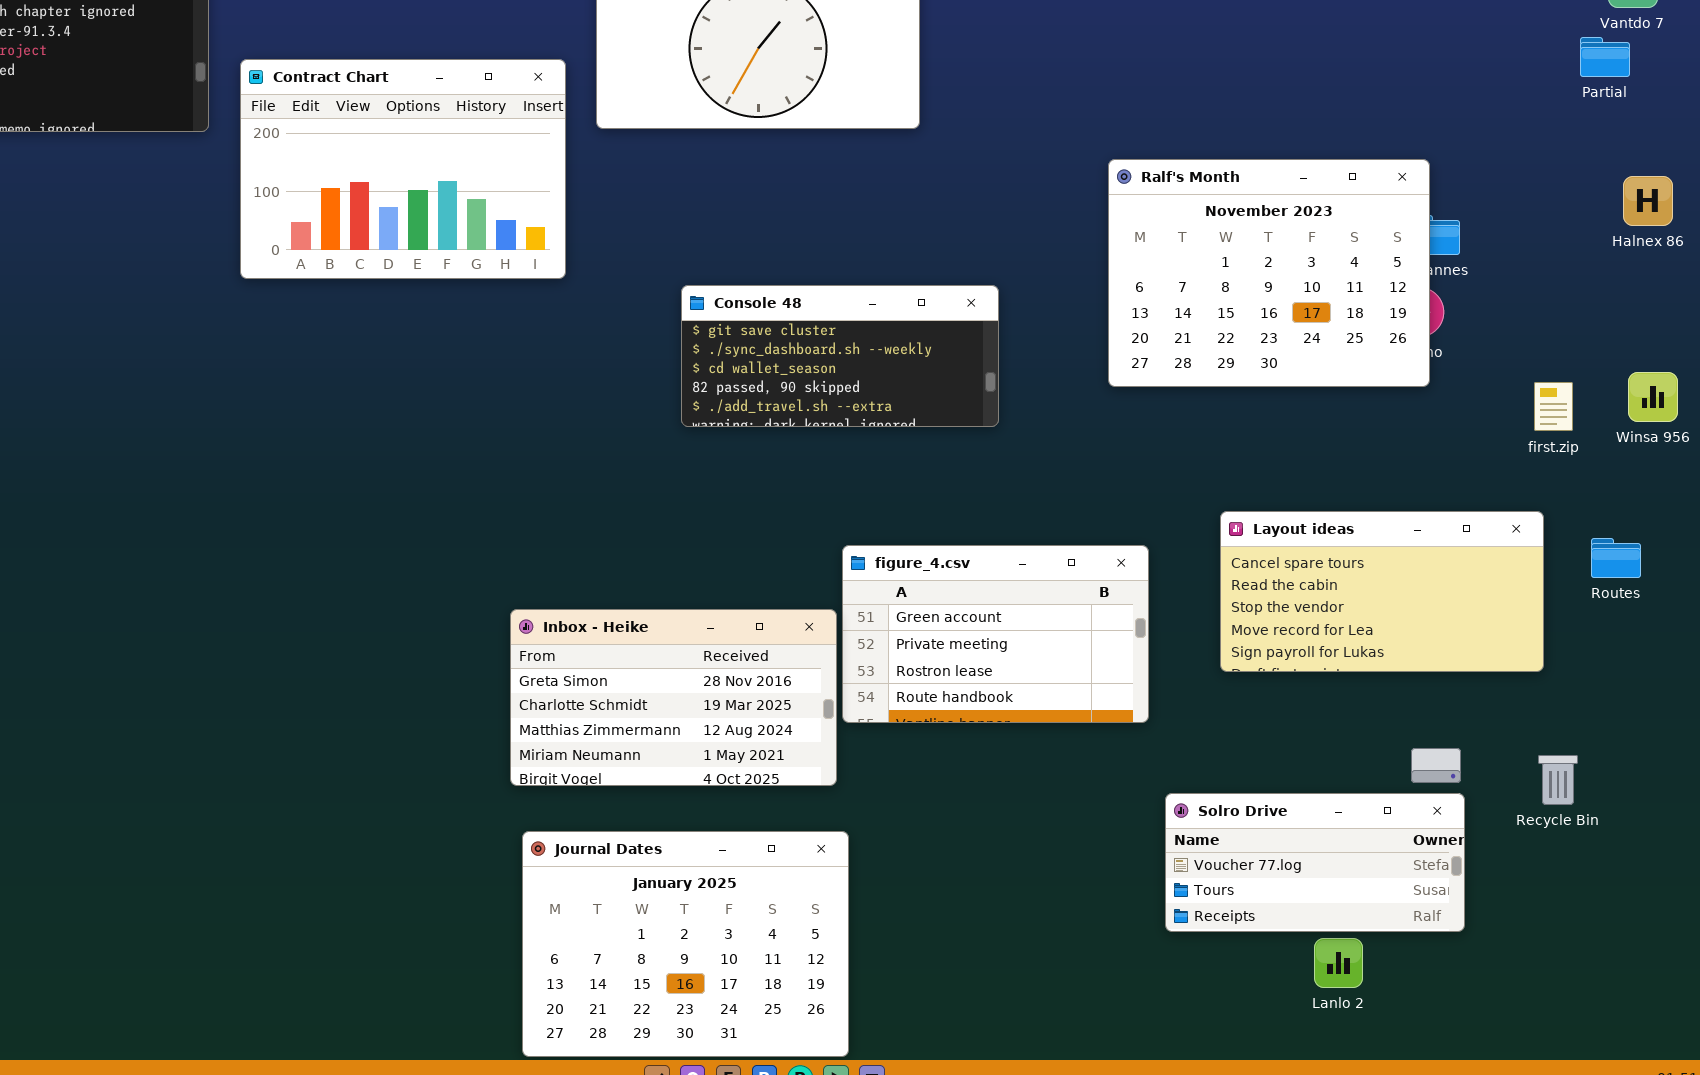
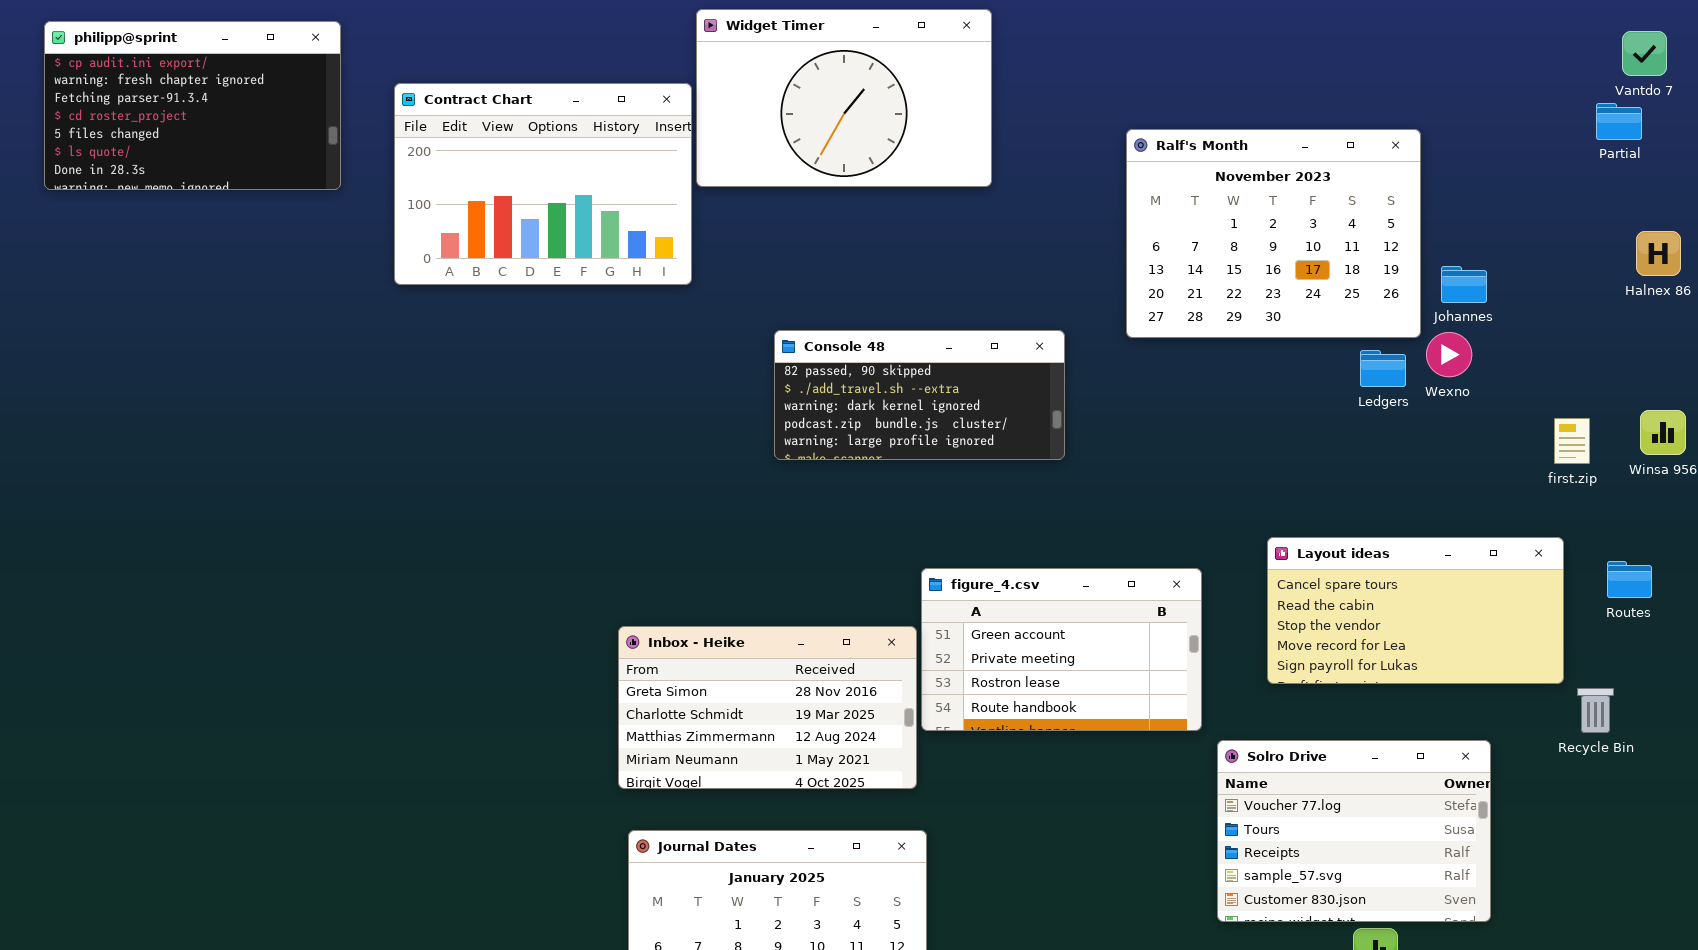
Contract Chart: [240,59,566,279] -> [394,83,692,285], moved
Ralf's Month: [1108,159,1430,387] -> [1126,129,1421,338], moved
Console 48: [681,285,999,427] -> [774,330,1065,460], scrolled down 3 rows
Recycle Bin: [1538,755,1578,805] -> [1577,688,1614,733], moved
Solro Drive: [1165,793,1465,932] -> [1217,740,1491,922], resized

